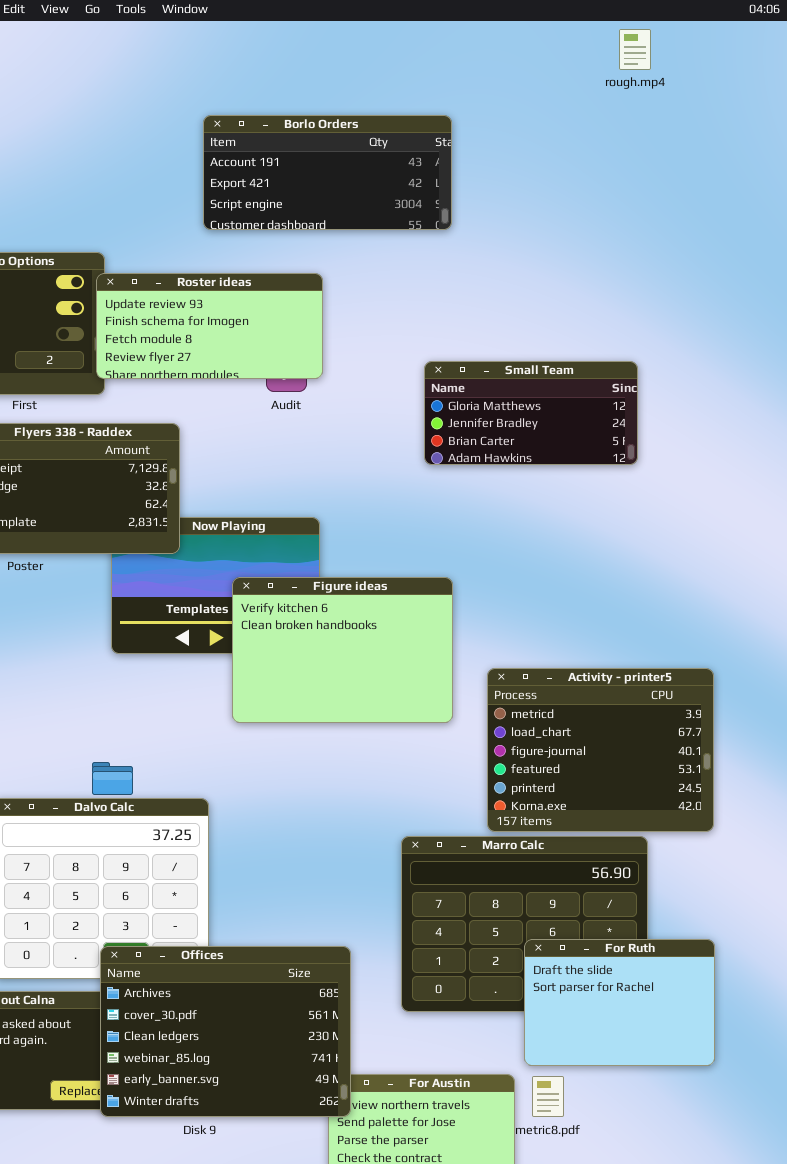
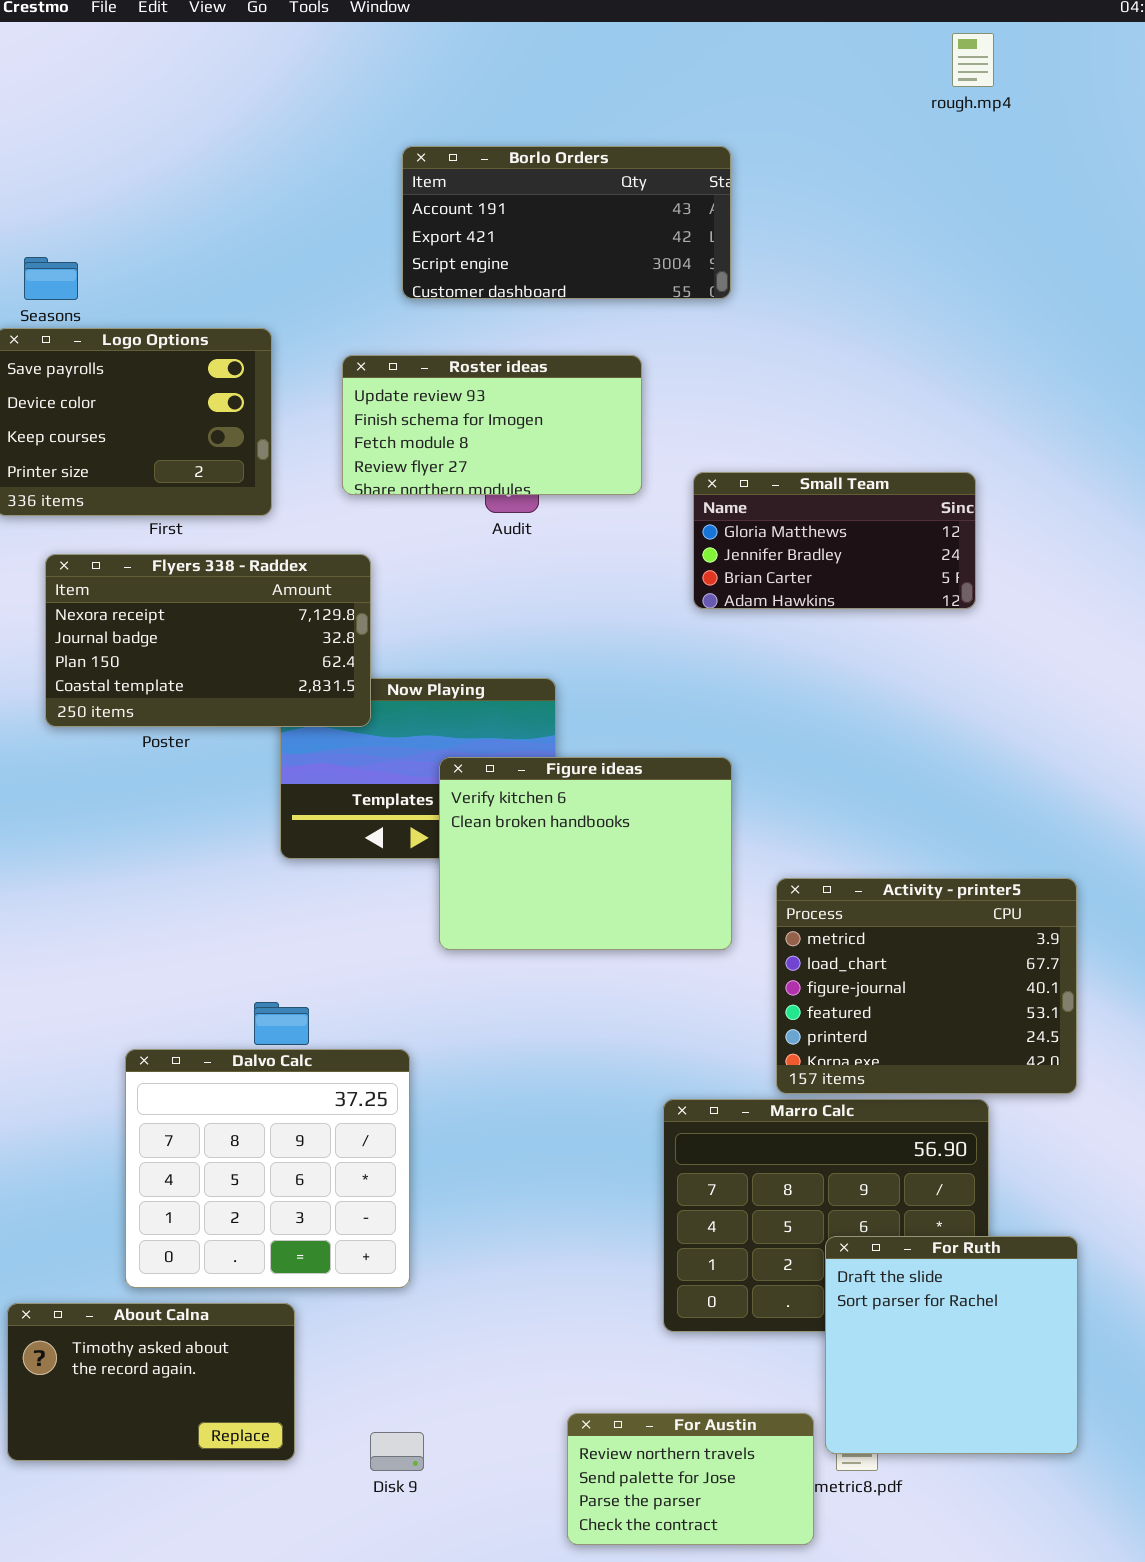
Roster ideas: [96,273,323,379] -> [342,355,642,495], moved
For Ruth: [524,939,715,1066] -> [825,1236,1078,1454], resized
Offices: [100,946,351,1117] -> none, closed

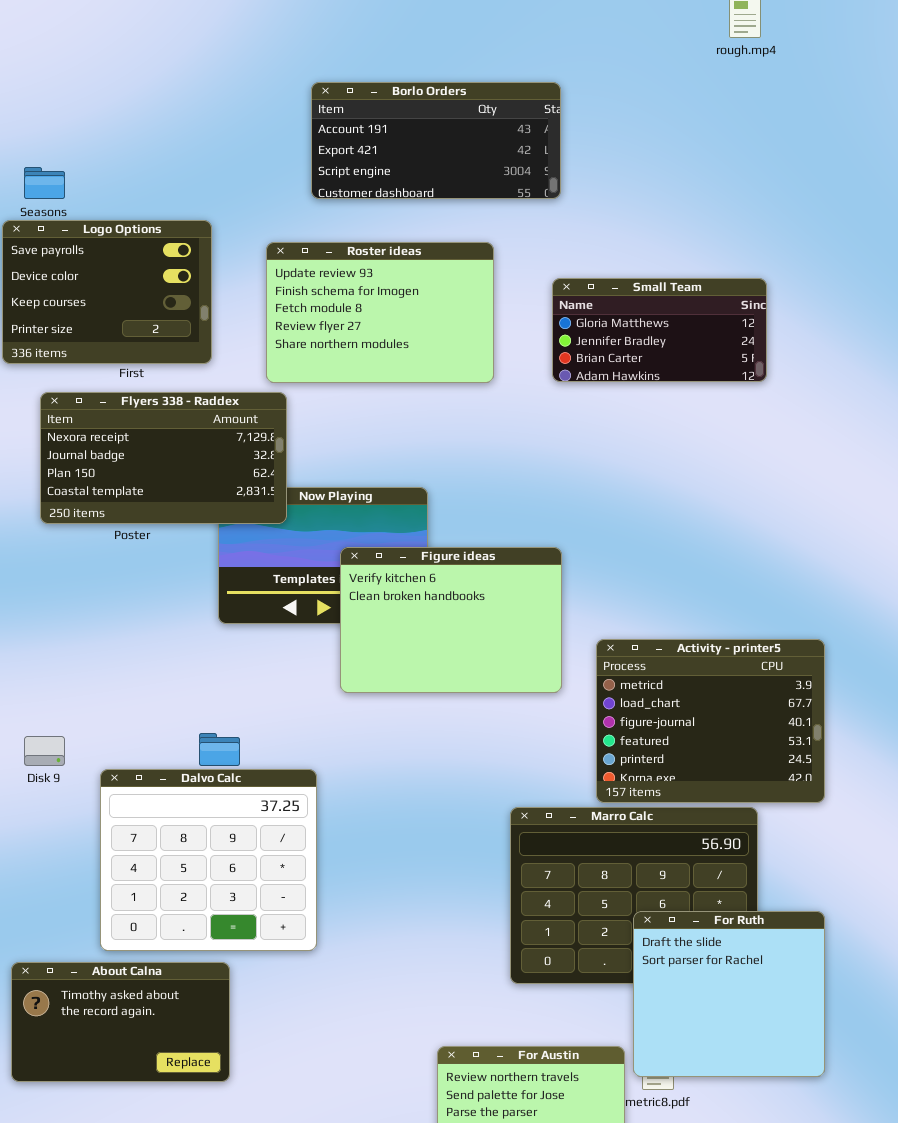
Roster ideas: [342,355,642,495] -> [266,242,494,383], resized
Small Team: [693,472,976,609] -> [552,278,767,382], moved
Disk 9: [370,1432,424,1471] -> [24,736,65,766], moved

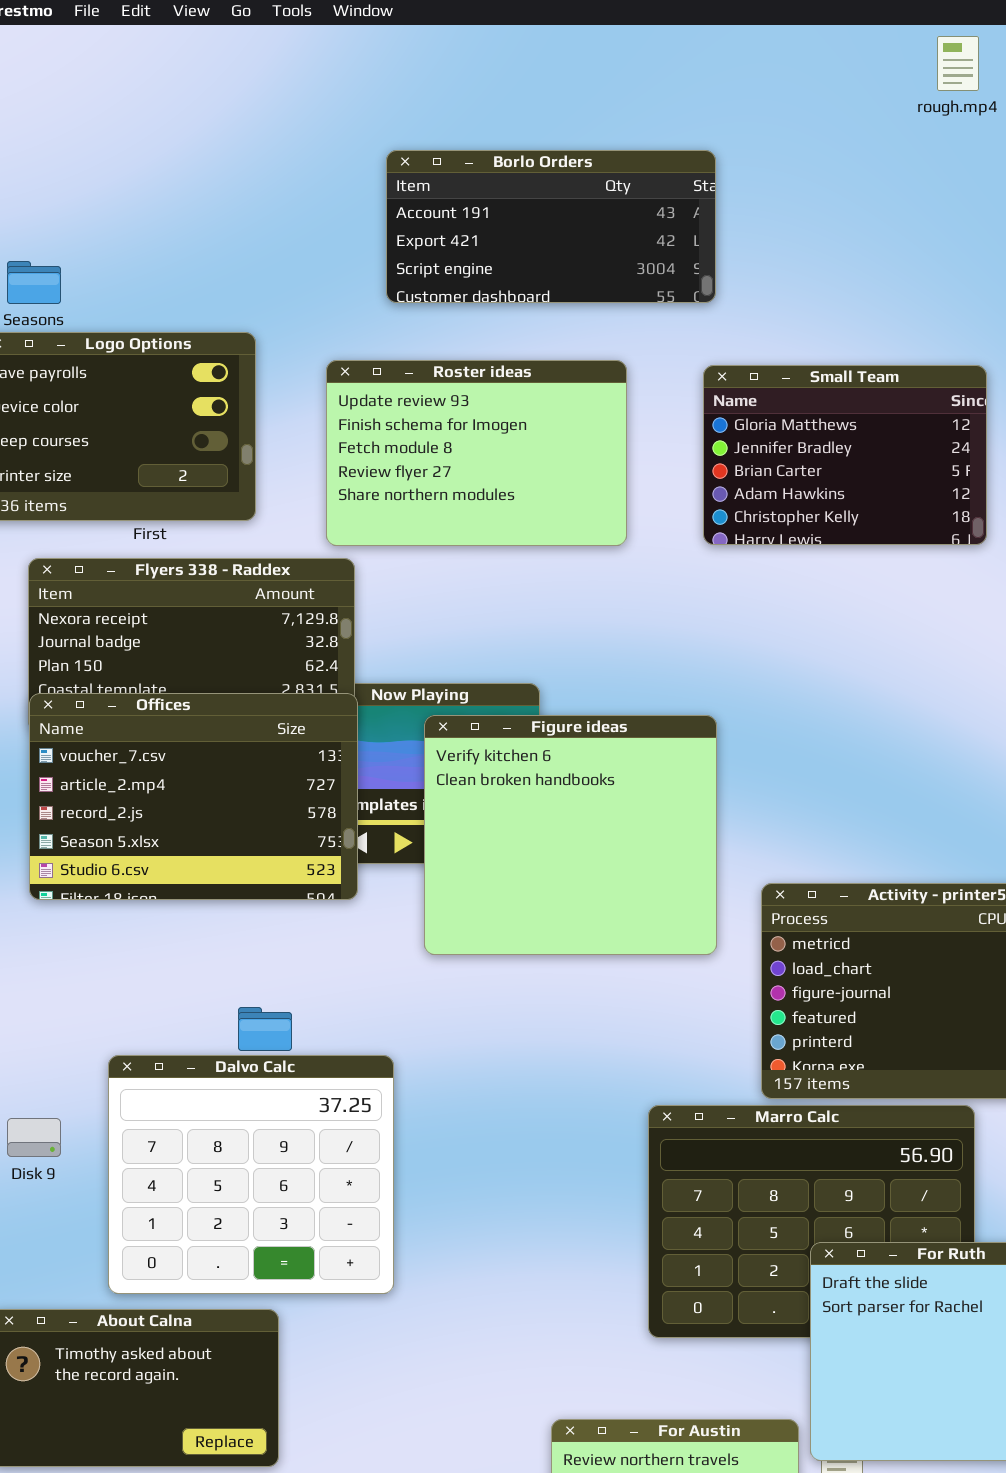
Small Team: [552,278,767,382] -> [703,365,987,545], resized
Offices: none -> [29,693,358,900], opened
Figure ideas: [340,547,562,693] -> [424,715,717,955], resized
Disk 9: [24,736,65,766] -> [7,1118,61,1157], moved

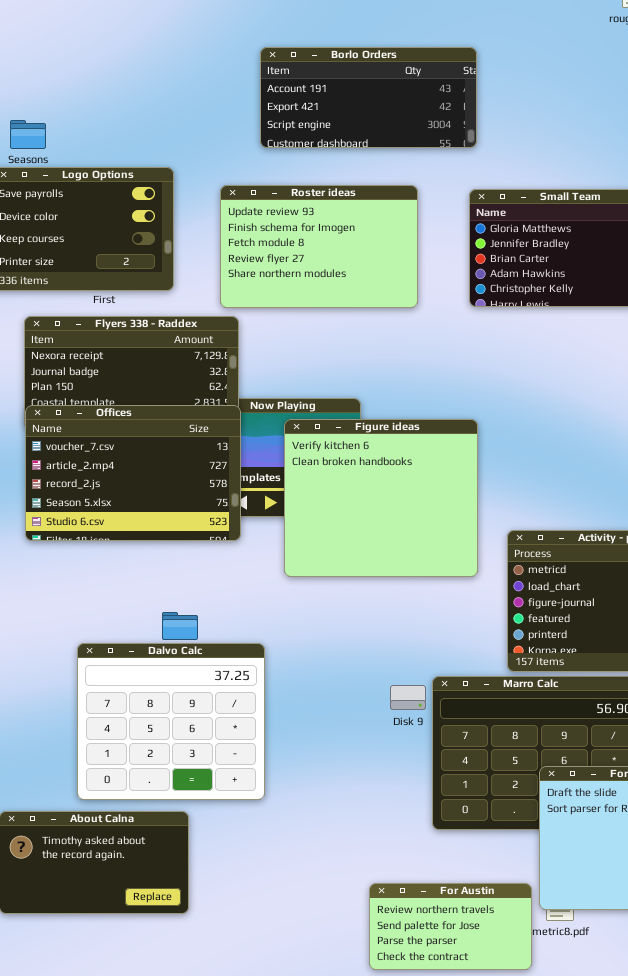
Disk 9: [7,1118,61,1157] -> [390,685,426,710], moved

